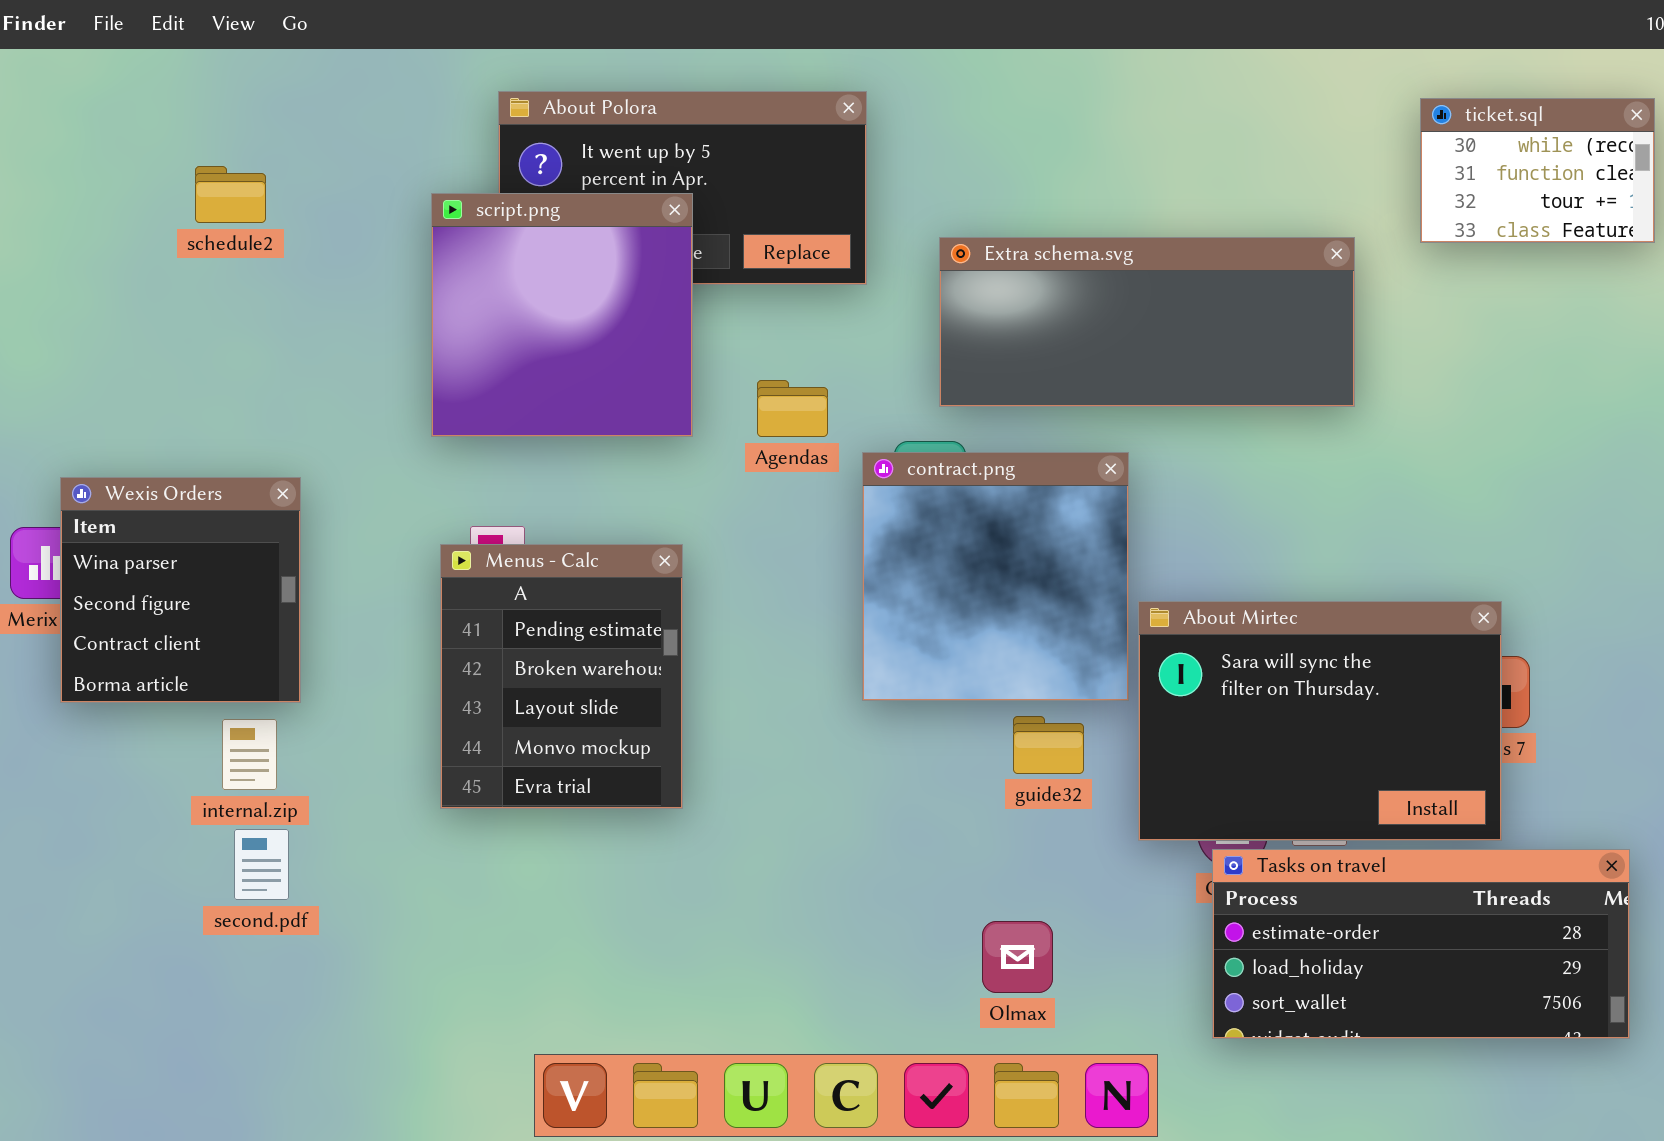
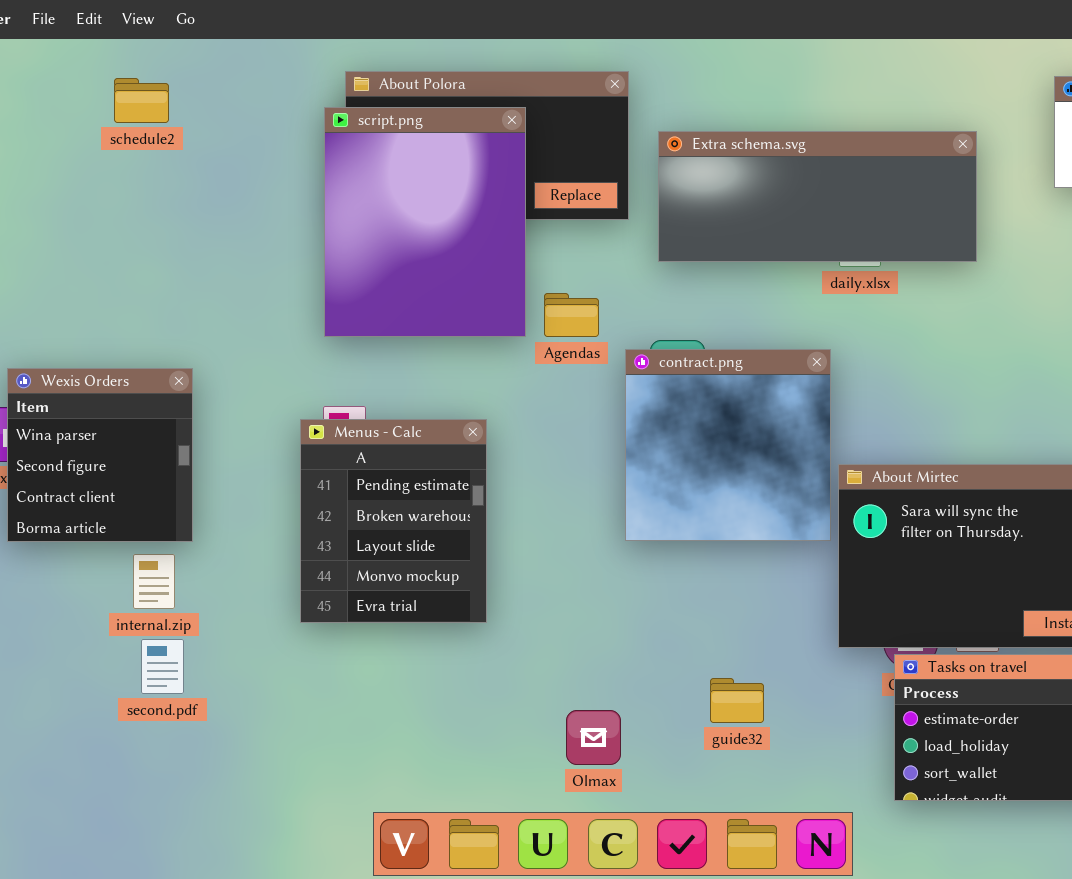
schedule2: [195,166,266,223] -> [114,78,169,123], moved
script.png: [431,193,693,437] -> [324,107,526,337], moved, resized
Extra schema.svg: [939,237,1355,407] -> [658,131,977,262], moved
guide32: [1013,716,1084,774] -> [710,678,764,723], moved
Olmax: [982,921,1053,993] -> [566,710,621,765], moved

